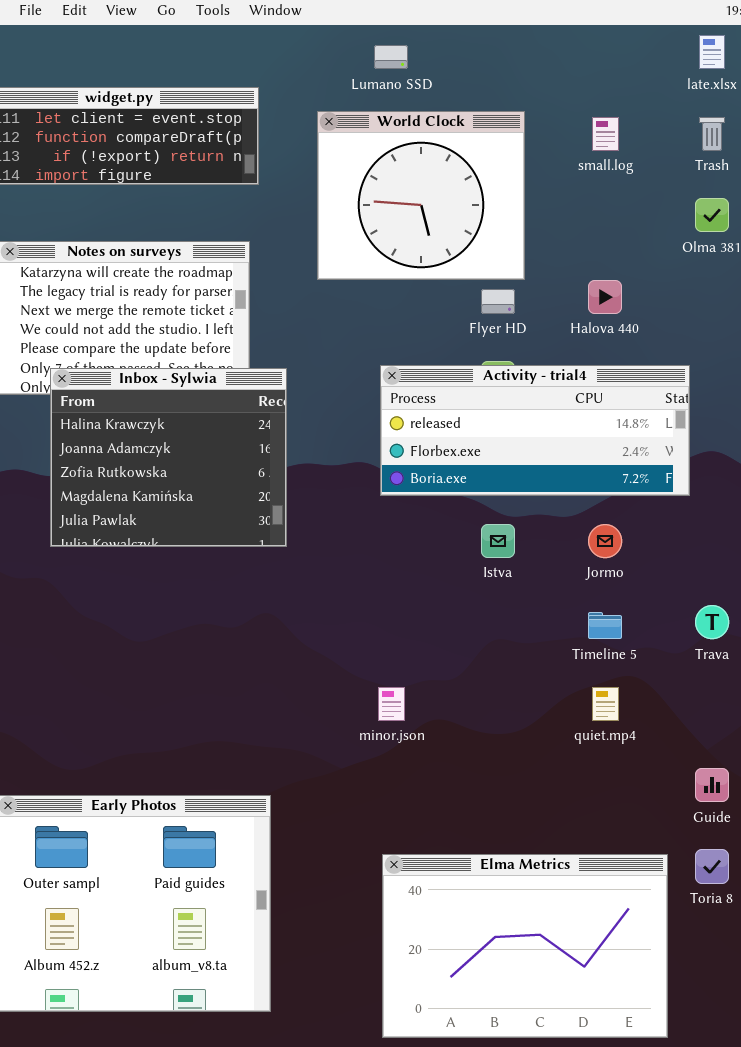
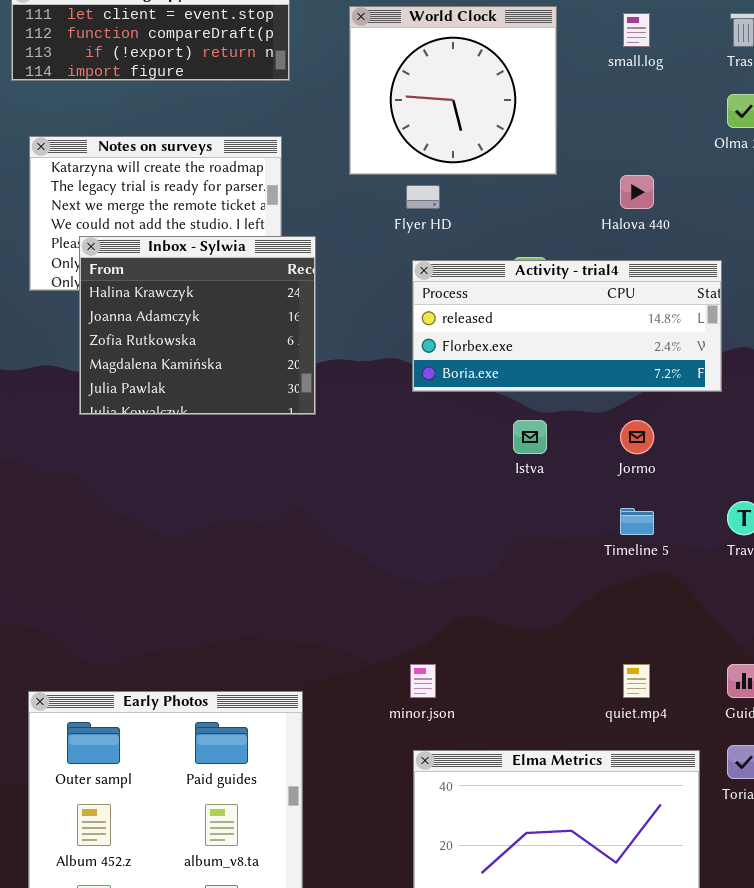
Flyer HD: [481,289,515,314] -> [406,185,440,209], moved
Inbox - Sylwia: [50,368,287,547] -> [79,236,316,415], moved
minor.json: [378,687,405,721] -> [410,664,436,698], moved
quiet.mp4: [592,687,619,721] -> [623,664,650,698], moved

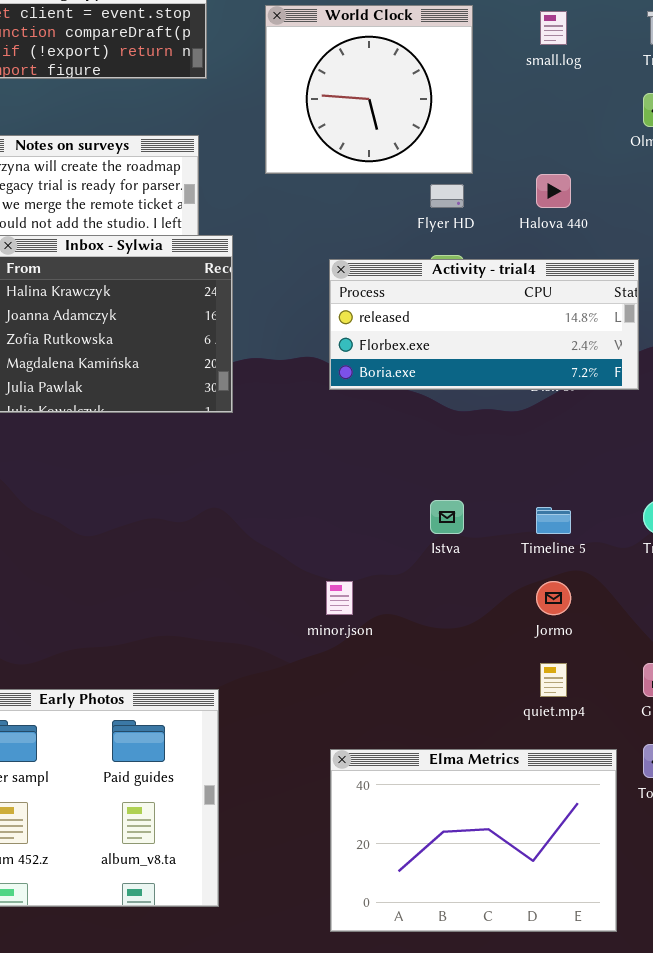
Flyer HD: [406,185,440,209] -> [430,184,464,208], moved
Istva: [513,420,547,454] -> [430,500,464,534], moved
Jormo: [620,420,654,454] -> [536,581,571,615], moved
minor.json: [410,664,436,698] -> [326,581,353,615], moved

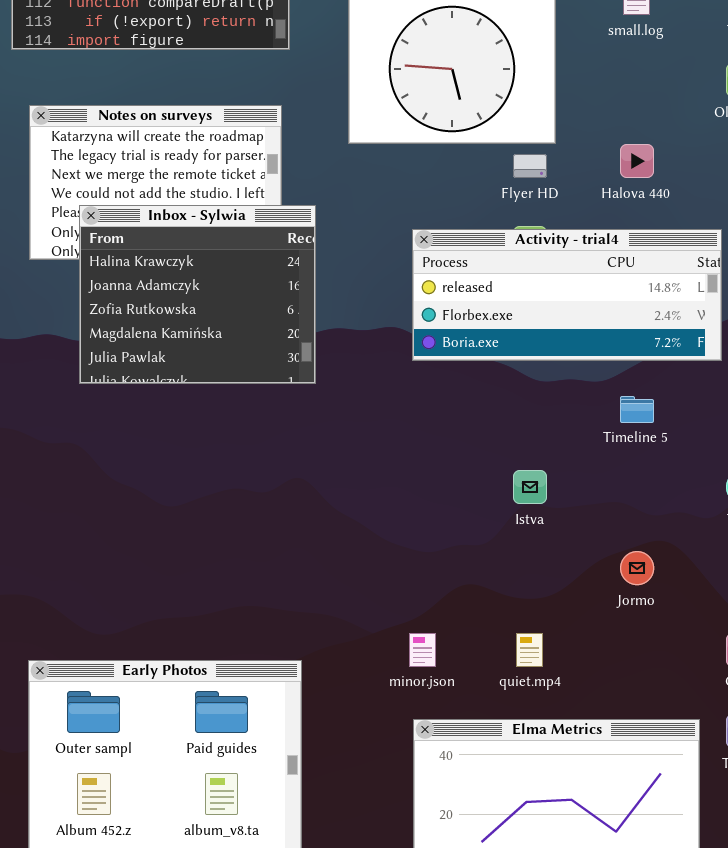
Timeline 5: [536,507,571,534] -> [620,396,654,423], moved
minor.json: [326,581,353,615] -> [409,633,436,667], moved
quiet.mp4: [540,663,567,697] -> [516,633,543,667], moved

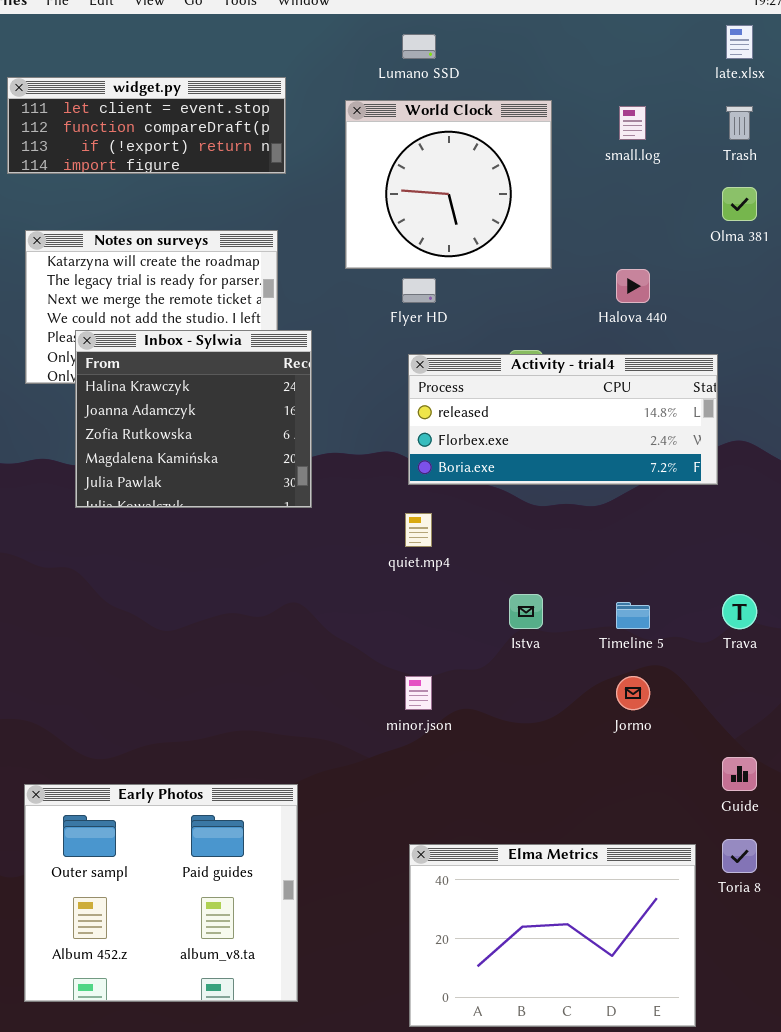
Flyer HD: [513,154,547,178] -> [402,278,436,303], moved
Timeline 5: [620,396,654,423] -> [616,602,650,629], moved
minor.json: [409,633,436,667] -> [405,676,432,710], moved
quiet.mp4: [516,633,543,667] -> [405,513,432,547], moved

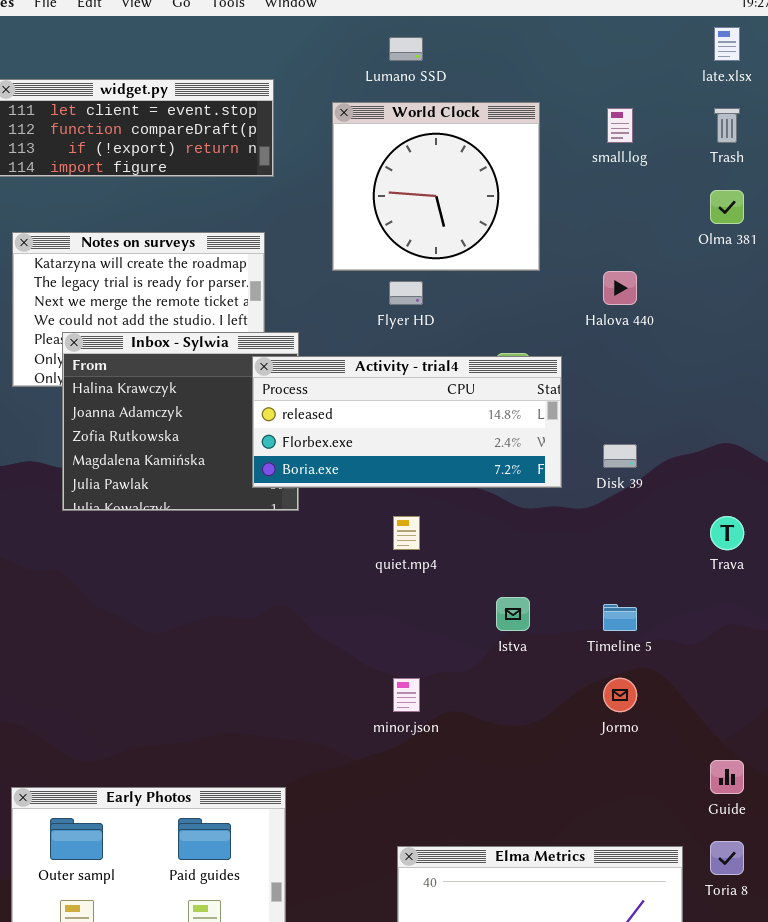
Activity - trial4: [408,354,718,485] -> [252,356,562,488], moved
Trava: [722,594,757,629] -> [710,516,744,550], moved

